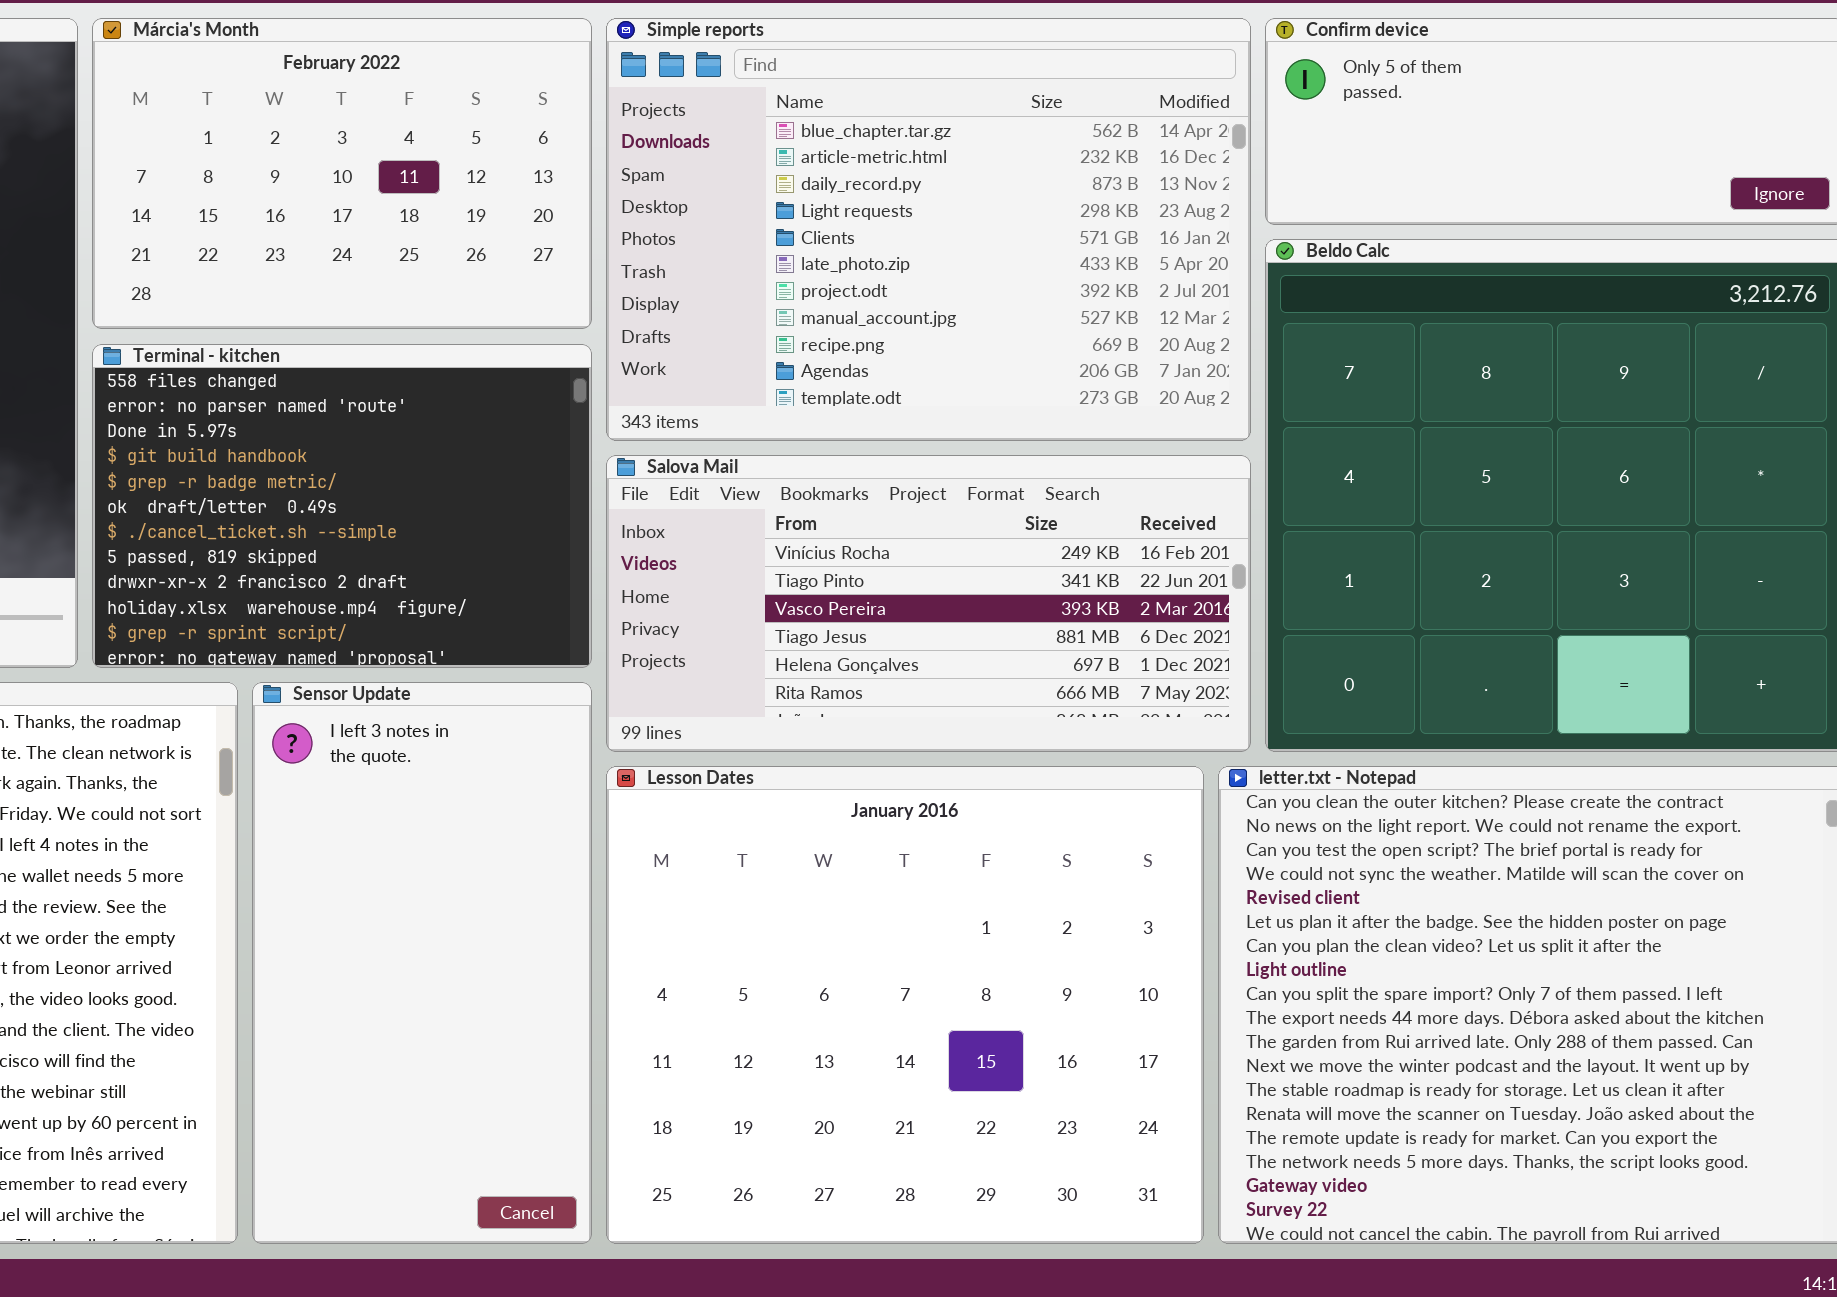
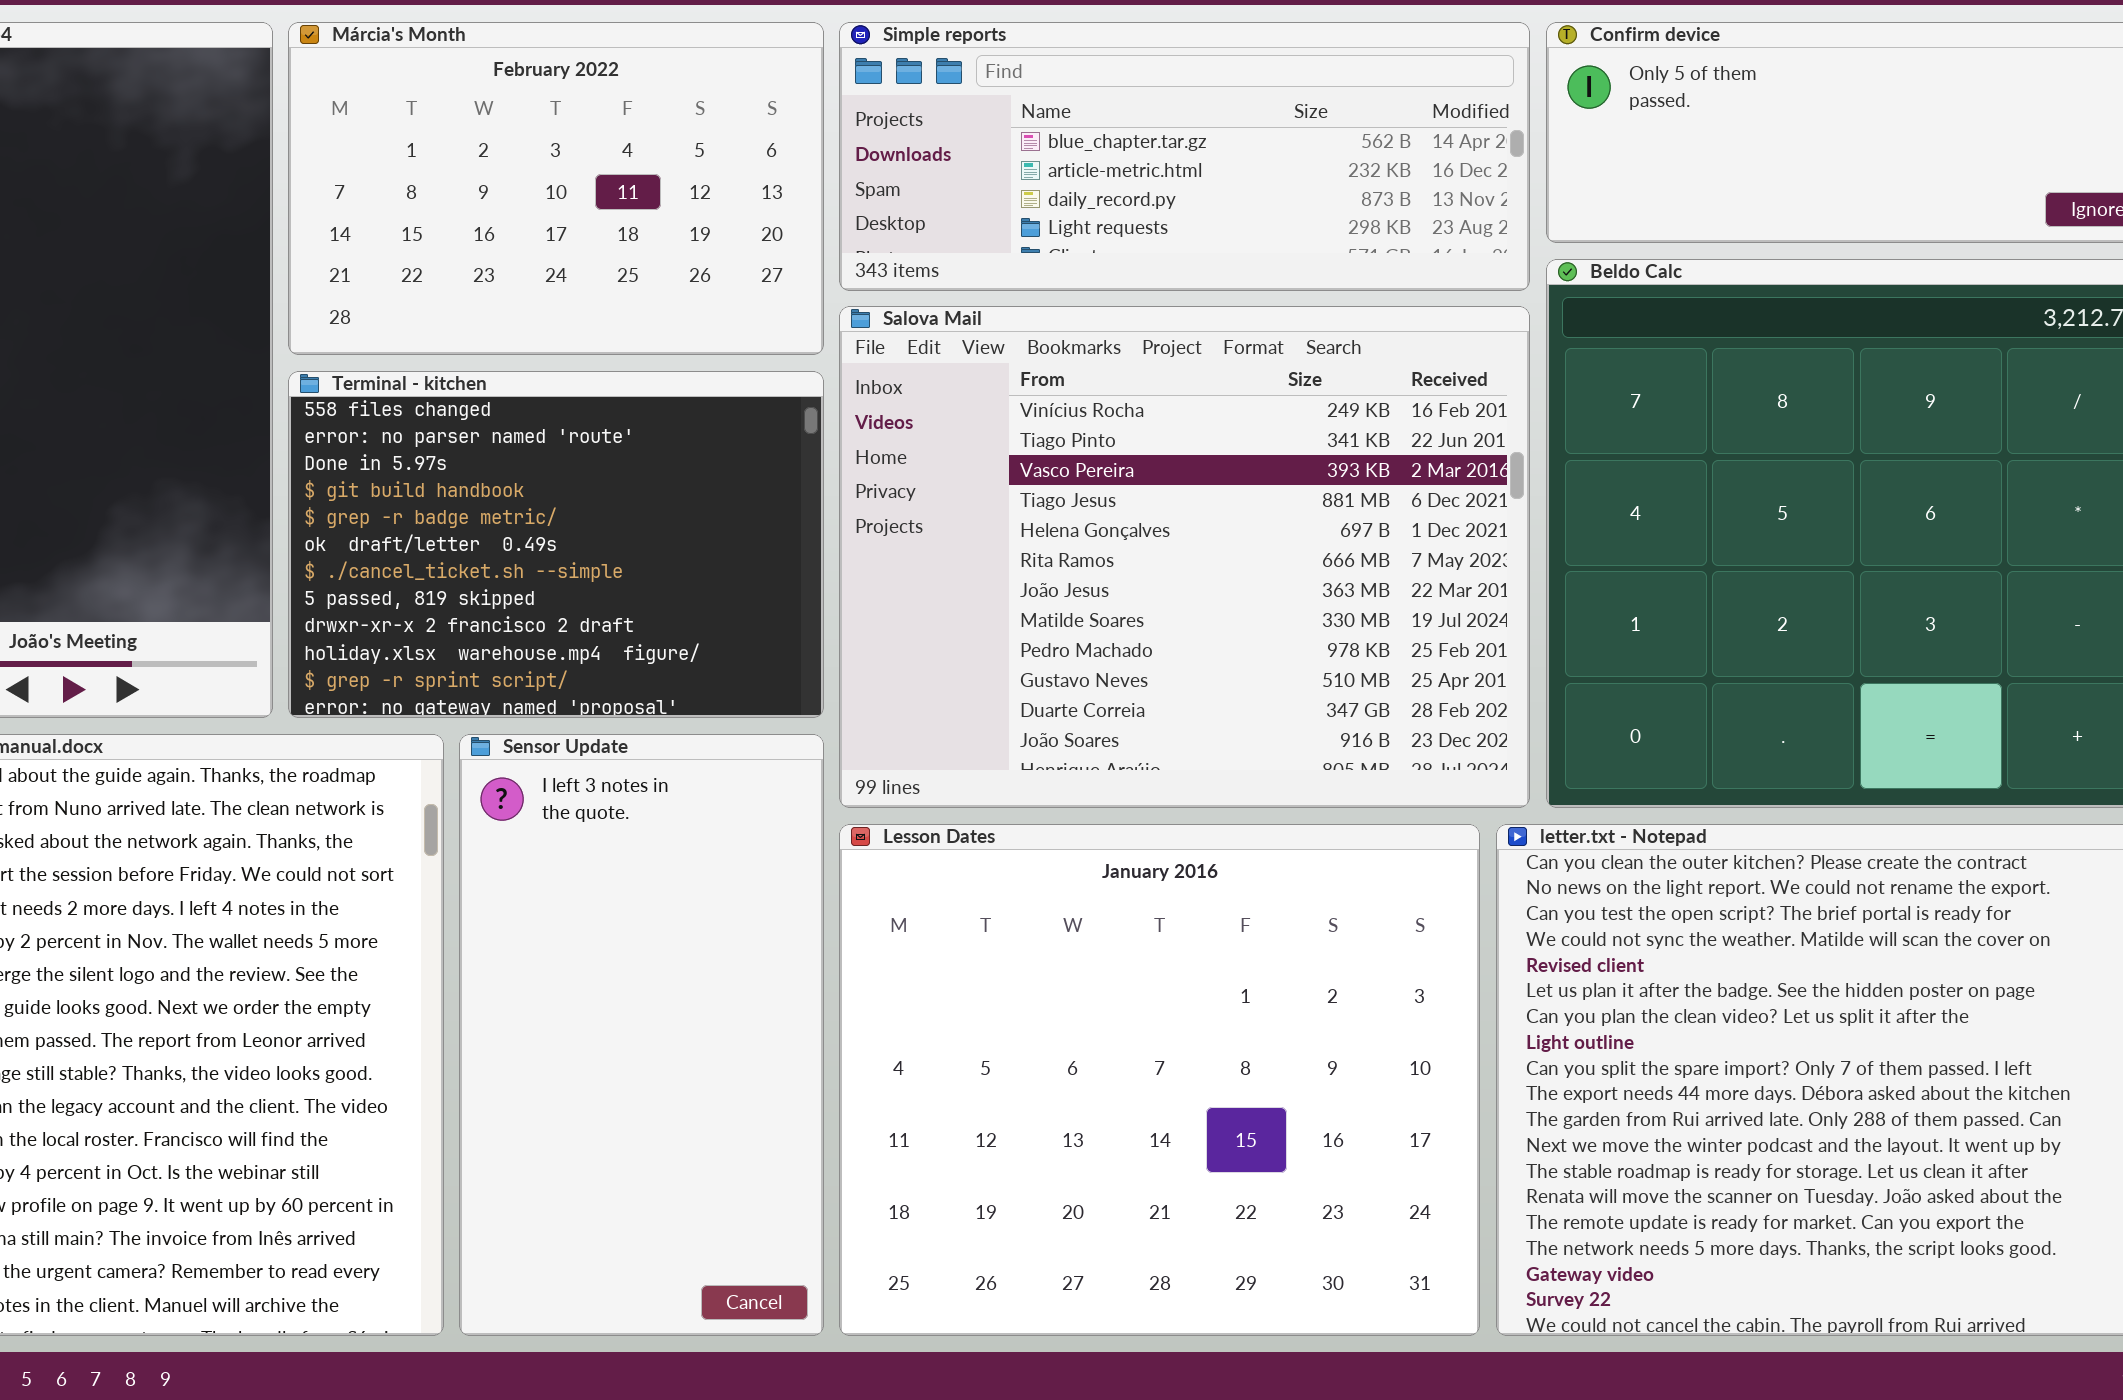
Simple reports: [606,18,1251,441] -> [839,22,1530,291], resized
Salova Mail: [606,455,1251,752] -> [839,306,1530,808], resized

